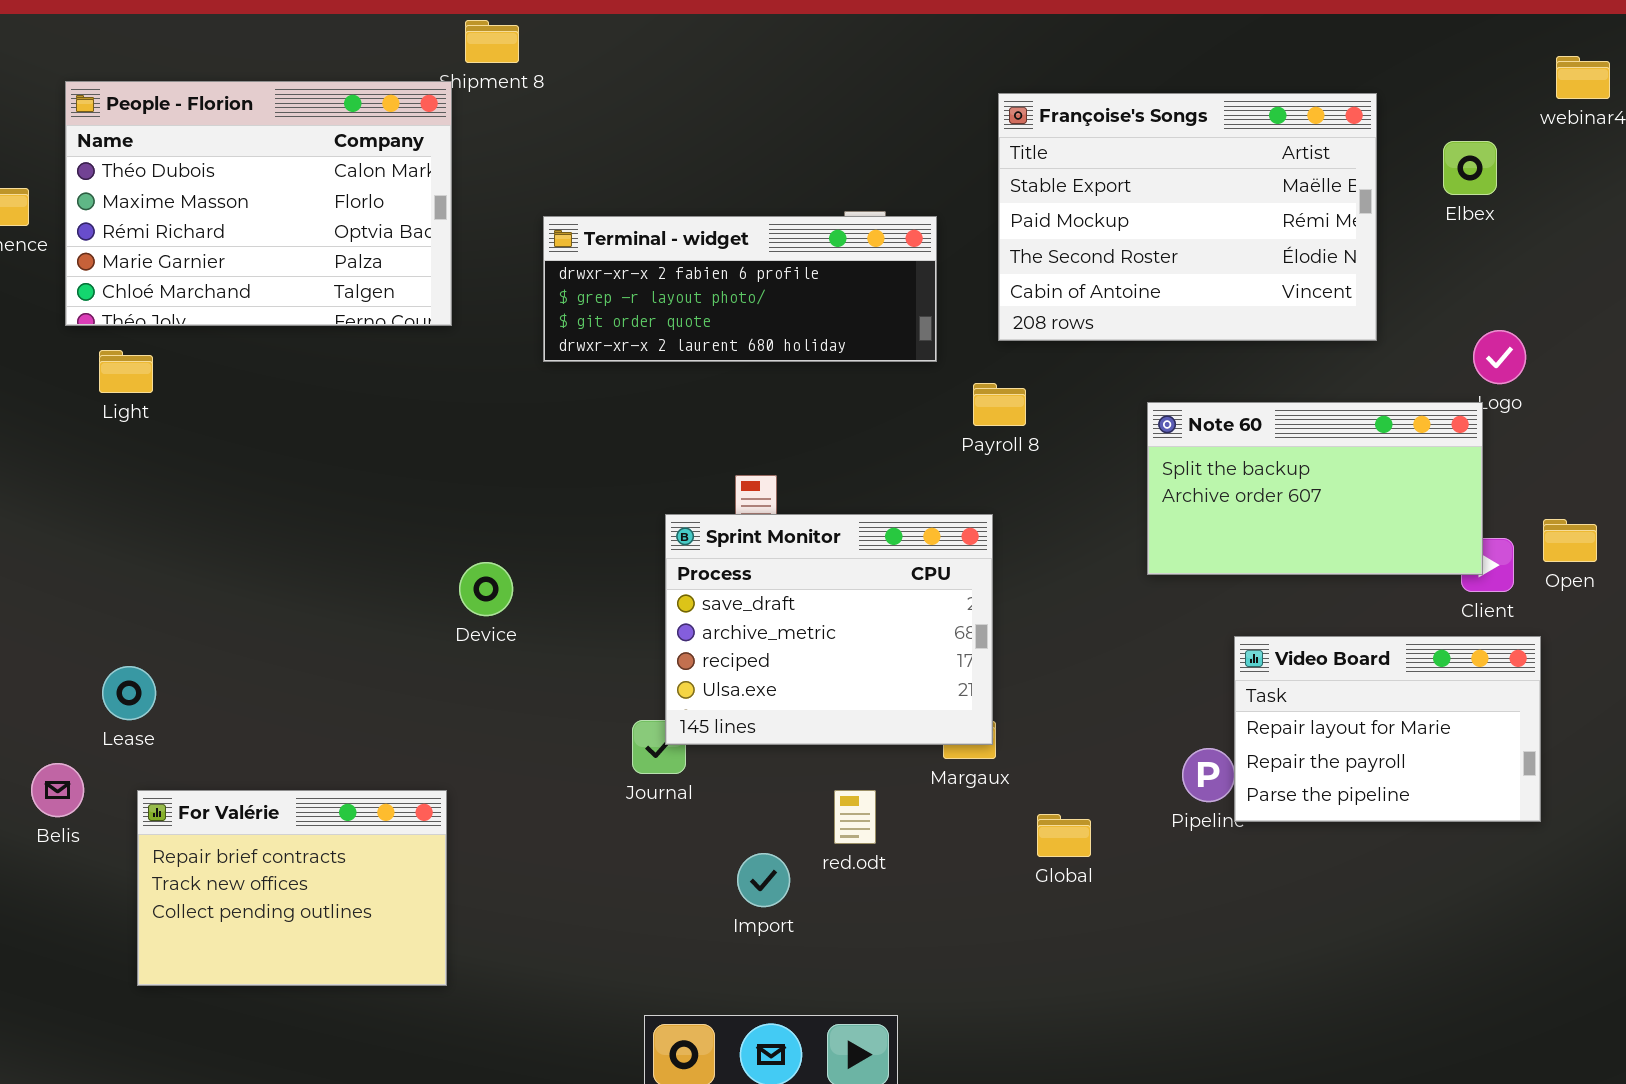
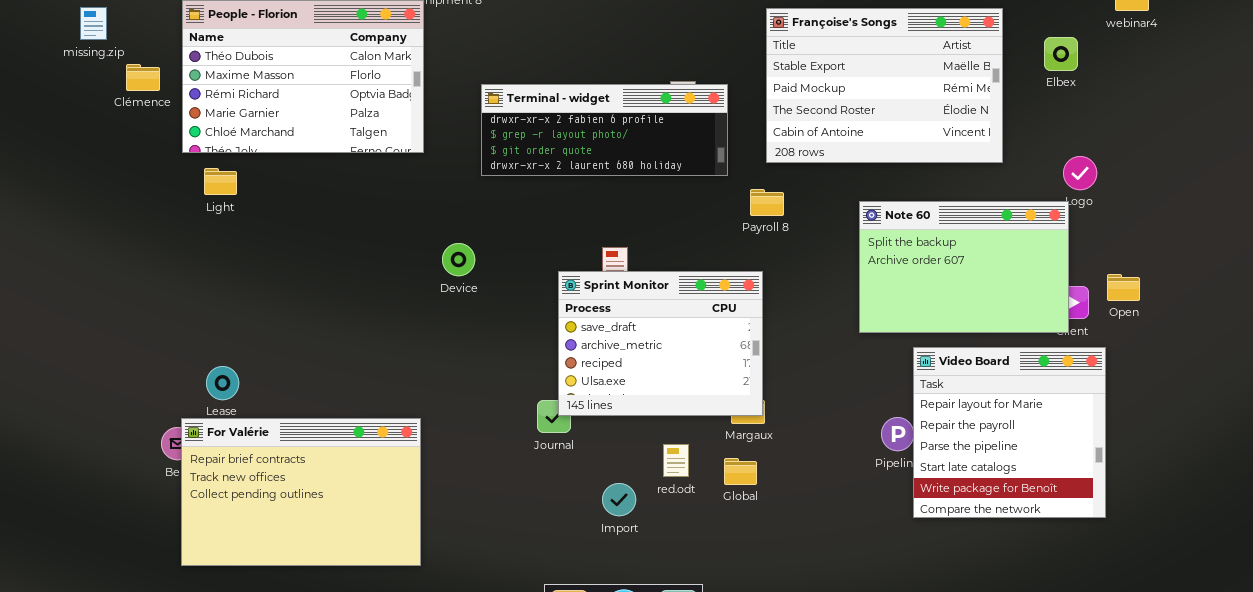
Note 60: [1147,402,1483,575] -> [859,201,1069,333], resized
Device: [459,562,513,616] -> [442,243,475,276], moved
Video Board: [1234,636,1541,822] -> [913,347,1106,518], resized
For Valérie: [137,790,447,986] -> [181,418,421,566], resized
Global: [1037,814,1091,857] -> [724,458,757,485], moved

